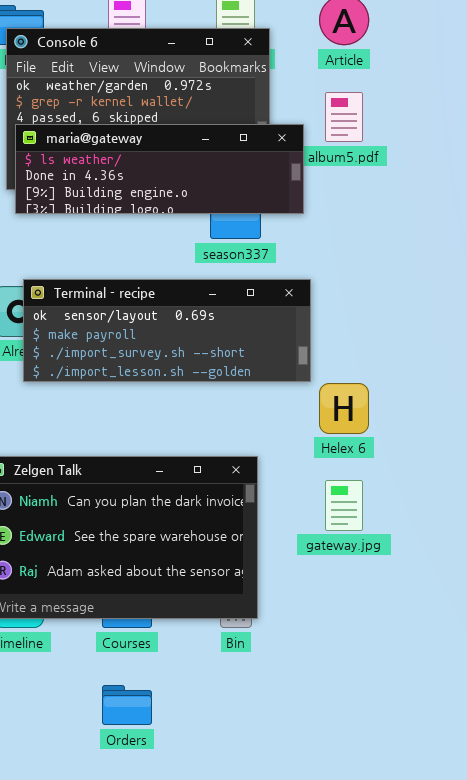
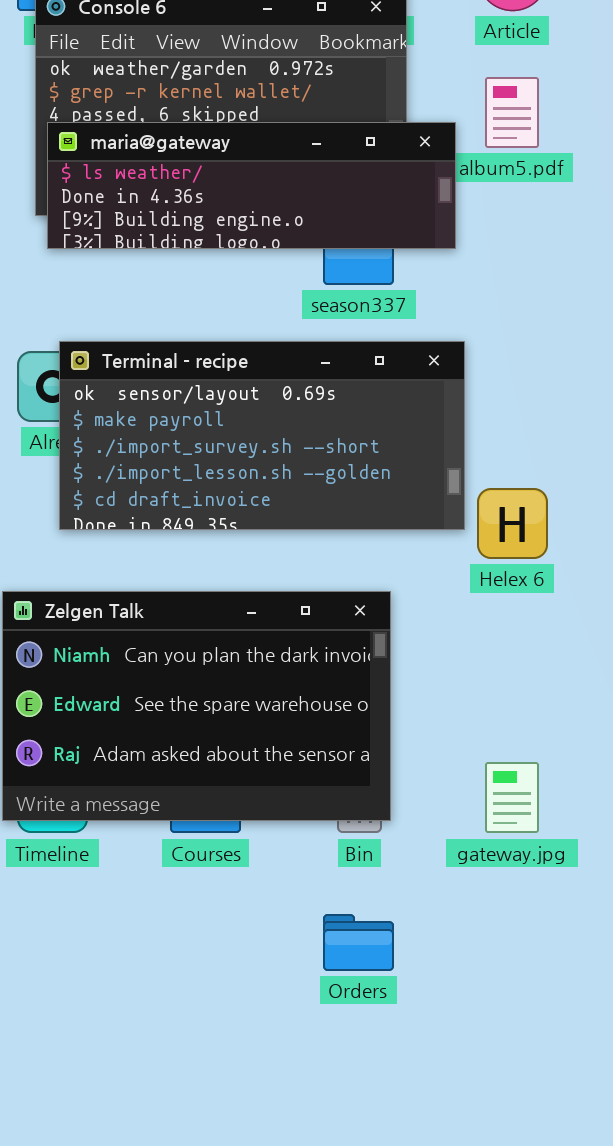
Terminal - recipe: [23,279,311,382] -> [59,341,465,530], resized
gateway.jpg: [325,480,363,531] -> [485,762,539,833], moved
Orders: [102,685,152,725] -> [323,914,394,971], moved

